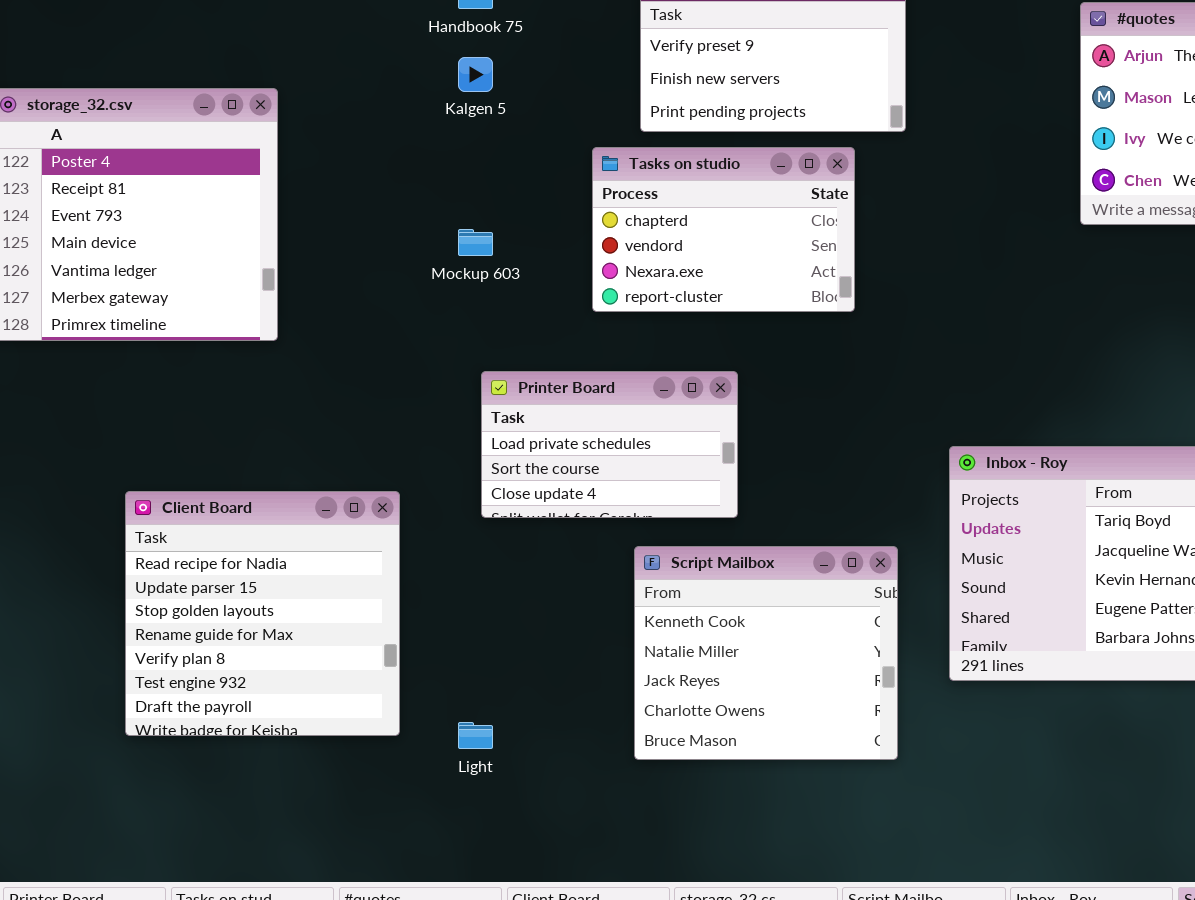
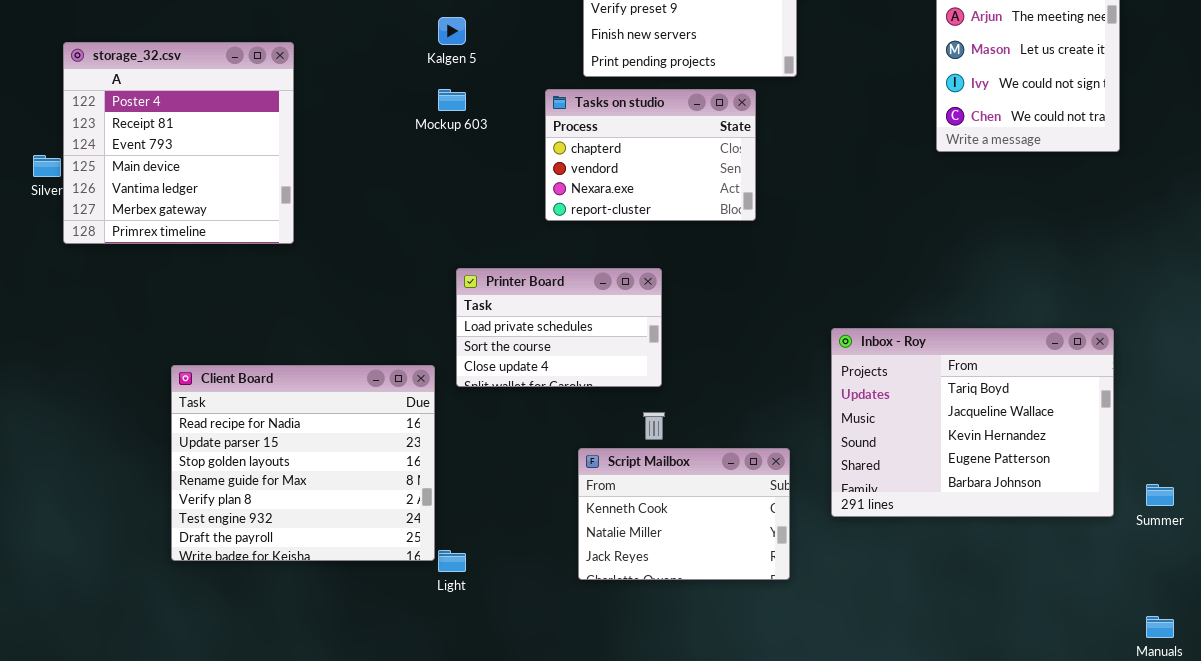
Mockup 603: [458,229,493,256] -> [438,89,466,111], moved
Client Board: [125,491,400,736] -> [171,365,435,561], resized
Script Mailbox: [634,546,898,760] -> [578,448,790,580], resized

